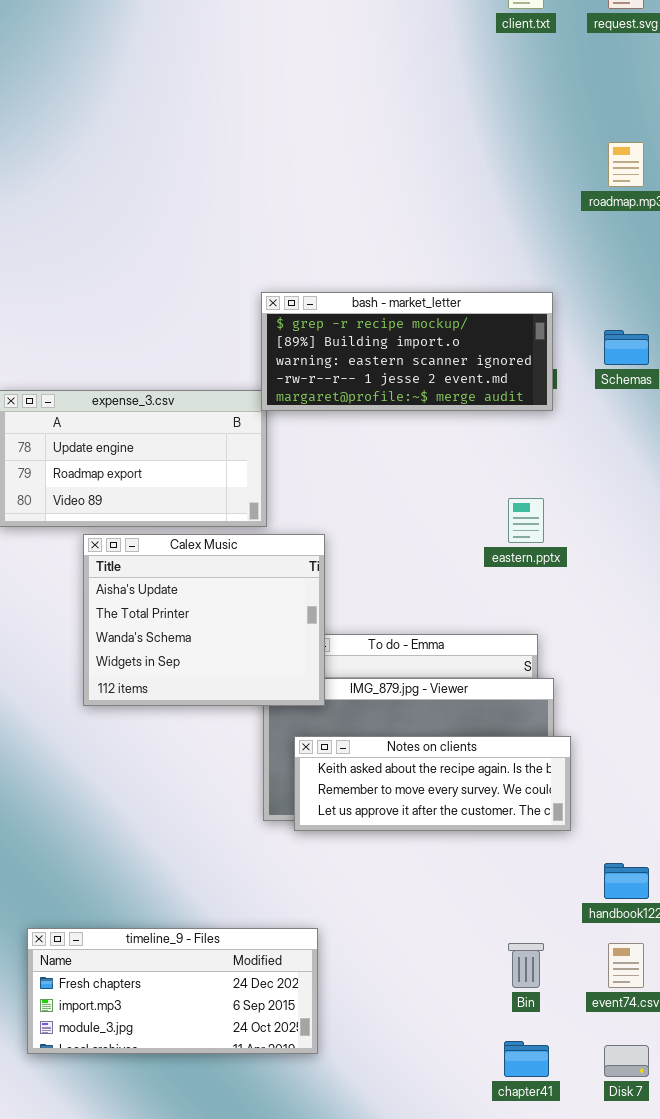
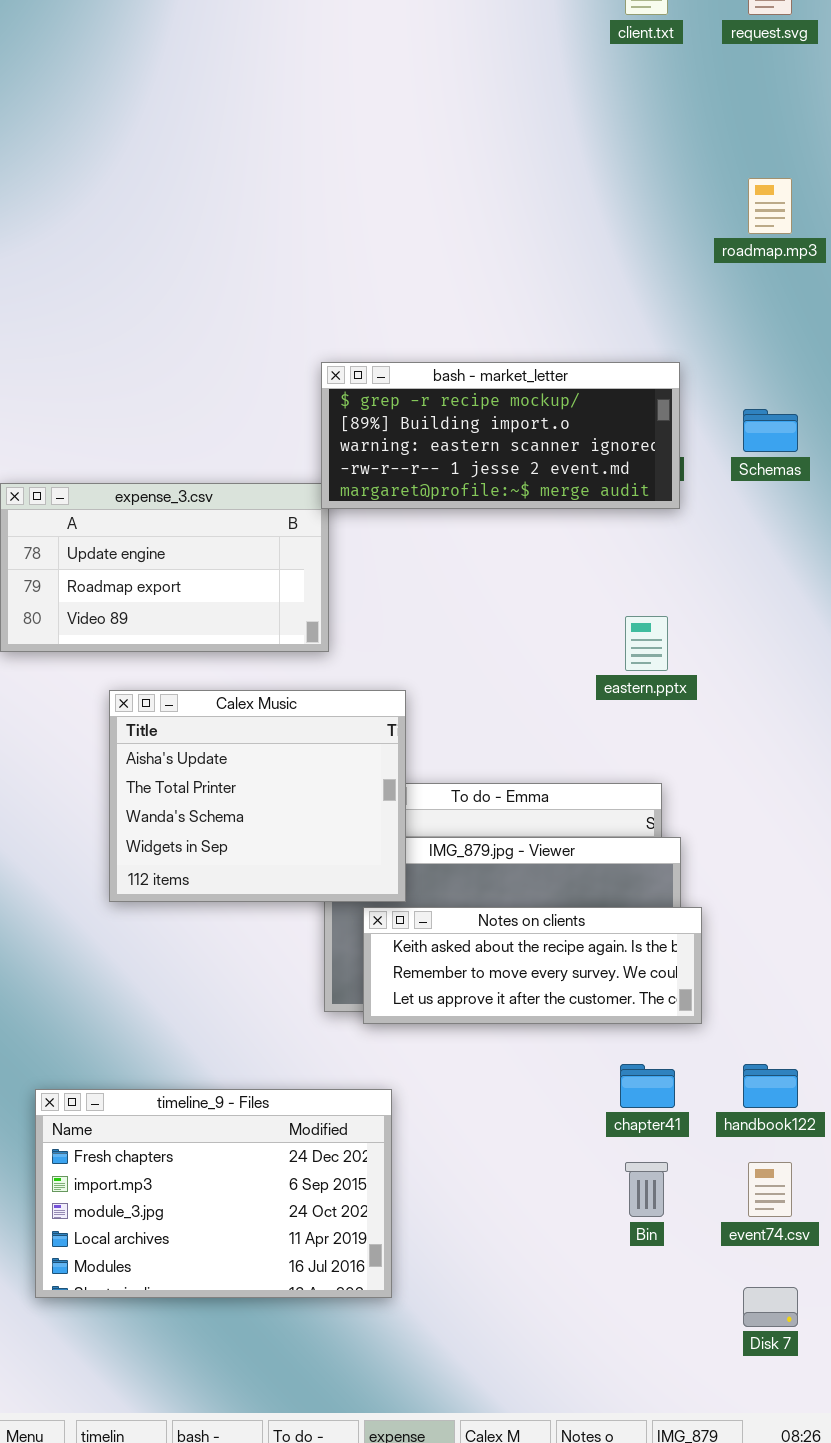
Calex Music: [83,534,325,706] -> [109,690,406,902], moved
timeline_9 - Files: [27,928,318,1054] -> [35,1089,392,1298], resized
chapter41: [504,1041,549,1077] -> [620,1064,675,1108], moved

